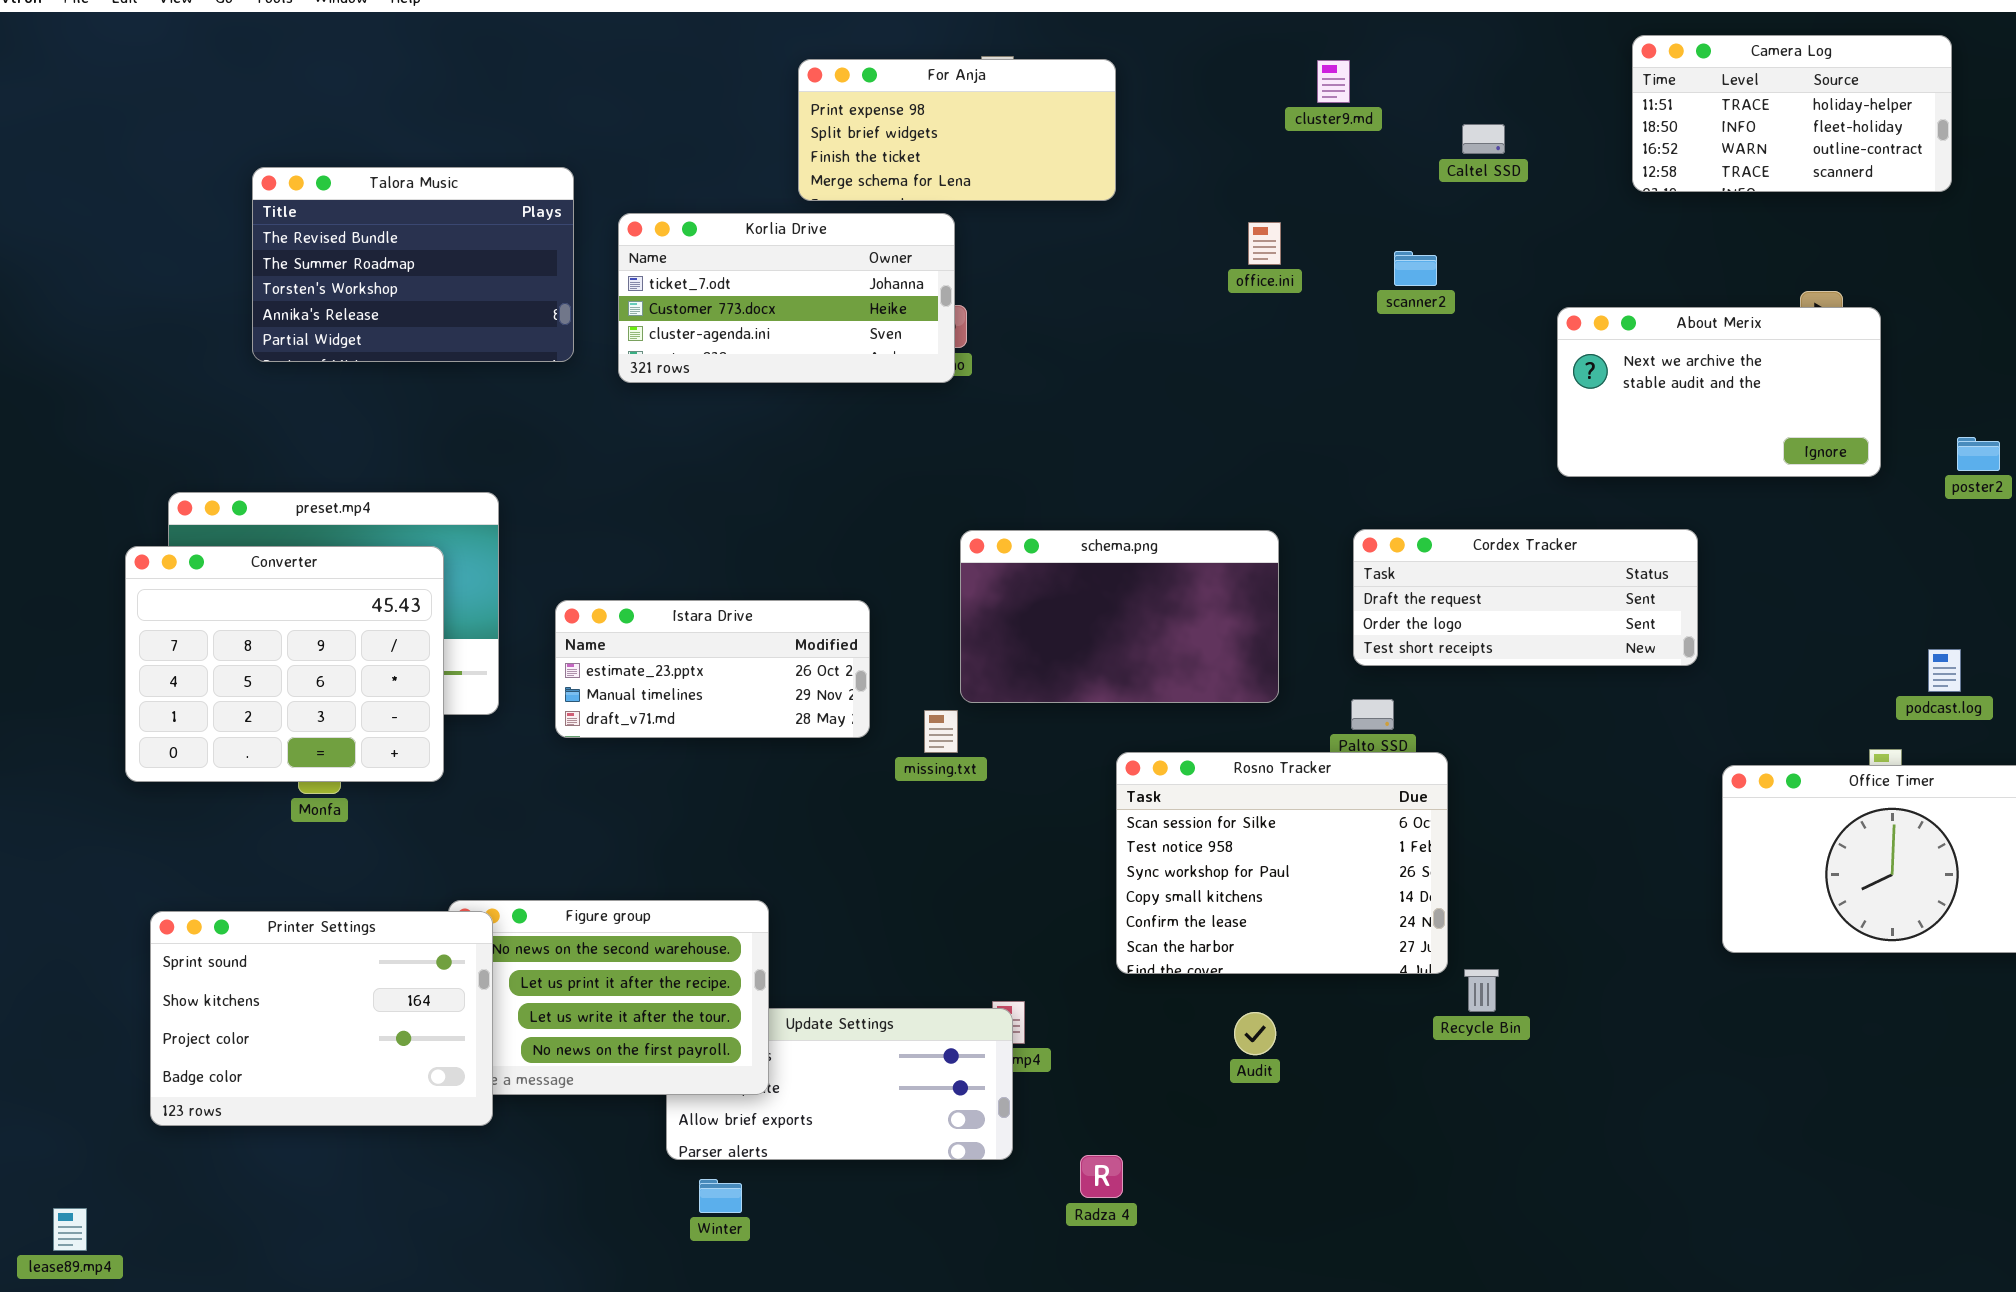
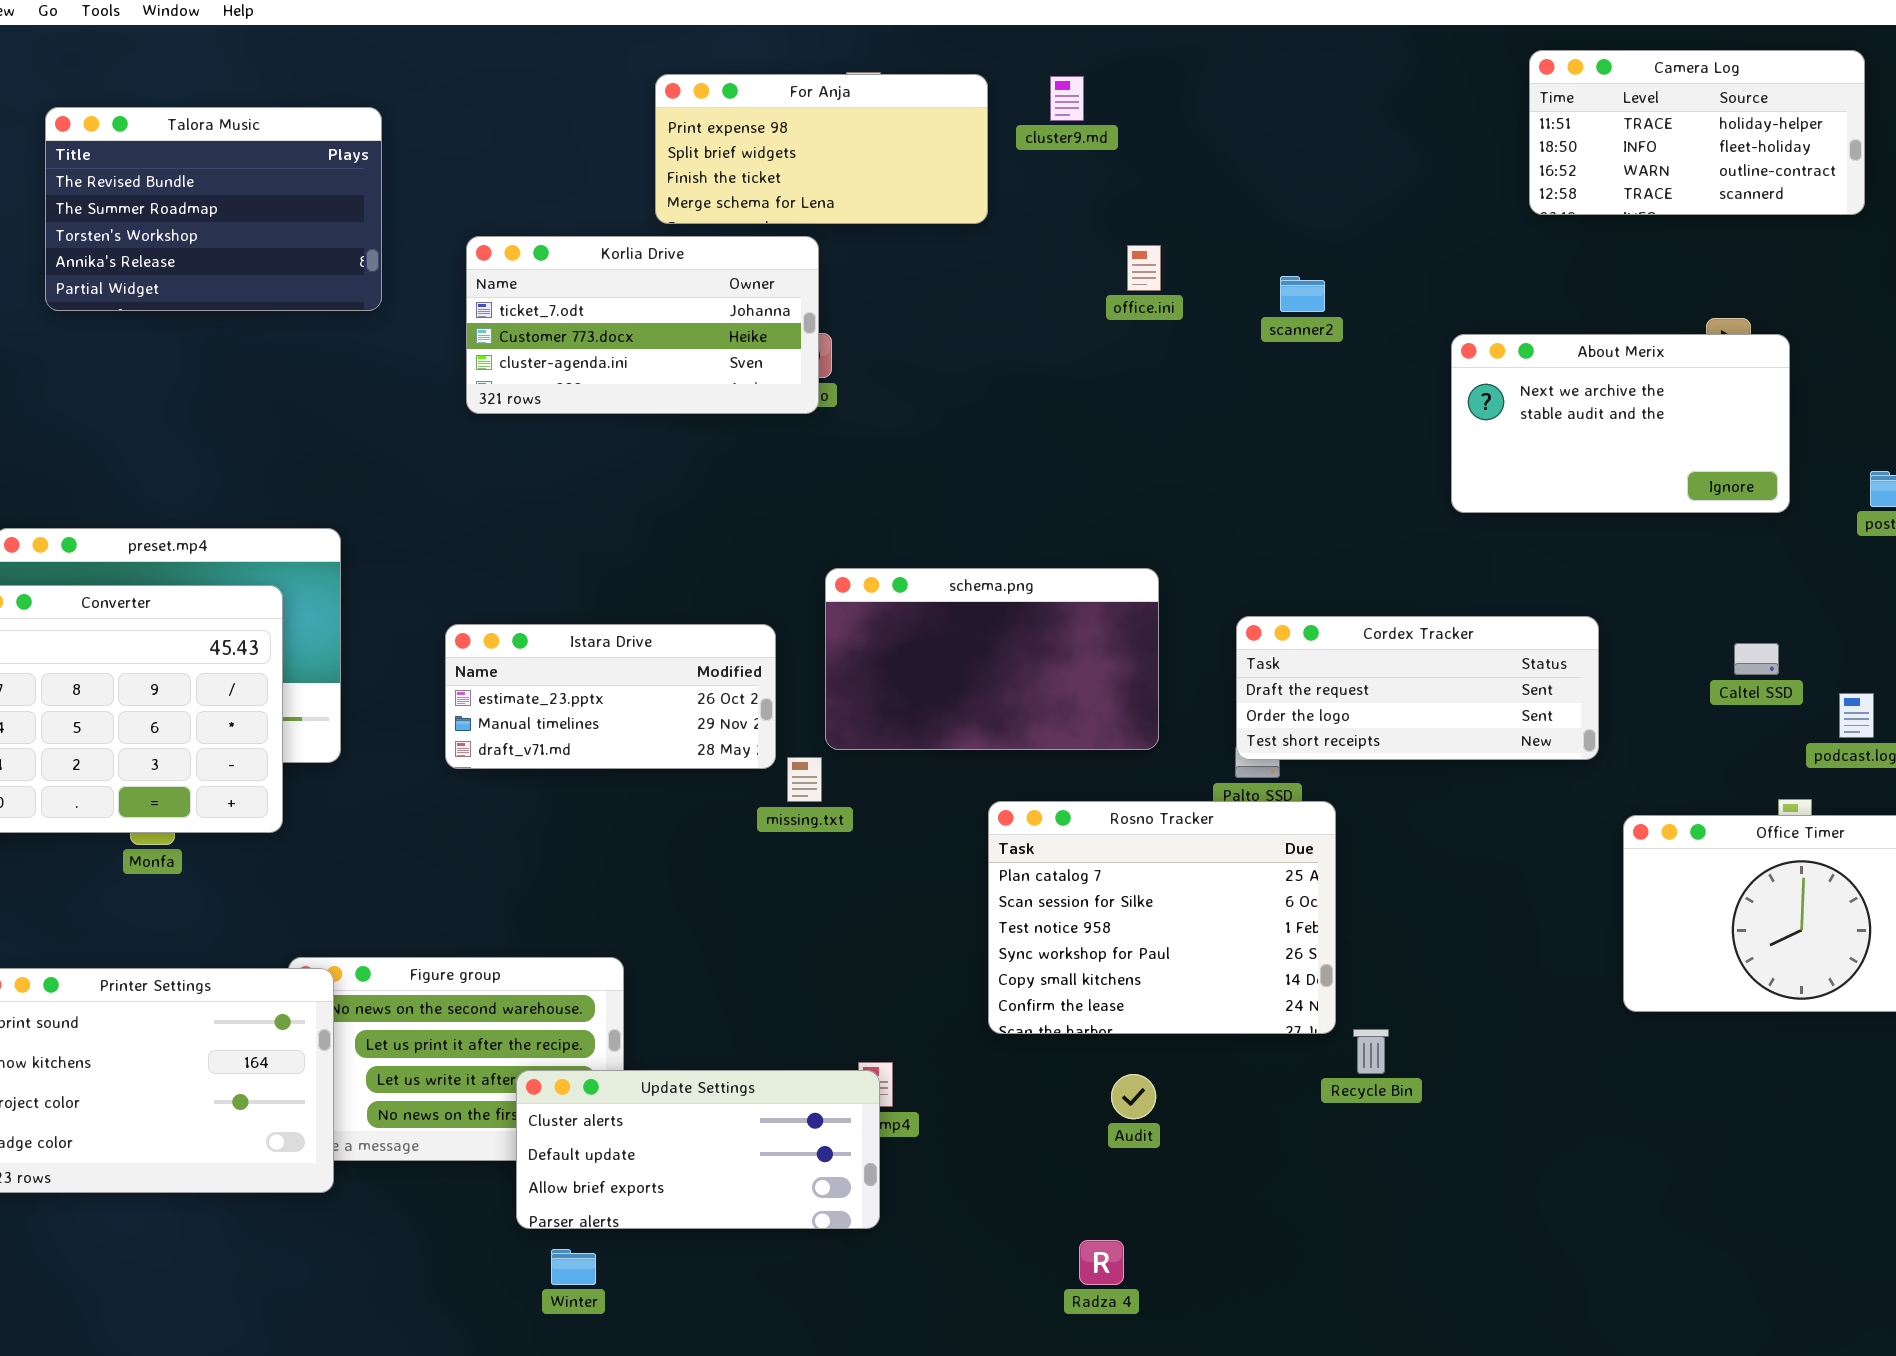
cluster9.md: [1317,60,1350,103] -> [1050,76,1084,121], moved
Caltel SSD: [1462,124,1505,154] -> [1734,643,1779,675], moved
Talora Music: [252,167,574,362] -> [45,107,382,311], moved
Cordex Tracker: [1353,529,1698,666] -> [1236,616,1599,760], moved
Istara Drive: [555,600,870,738] -> [445,624,776,769], moved
Rosno Tracker: [1116,752,1448,974] -> [988,801,1336,1034], scrolled up 1 row
Update Settings: [666,1008,1013,1160] -> [516,1070,880,1229], raised
Radza 4: [1080,1155,1123,1198] -> [1079,1240,1124,1285], moved

